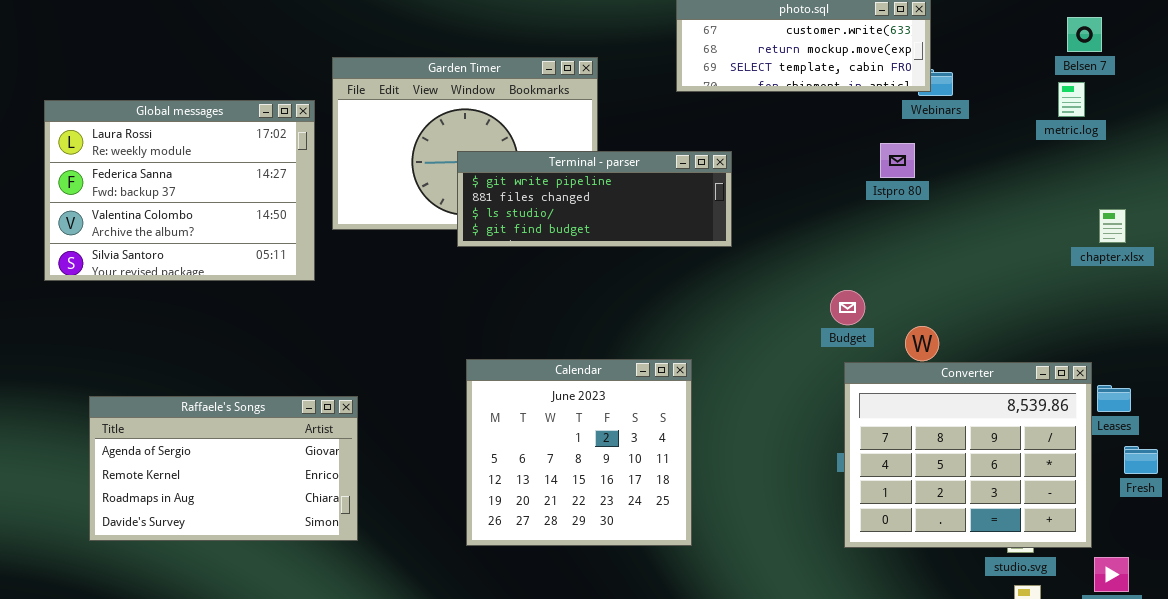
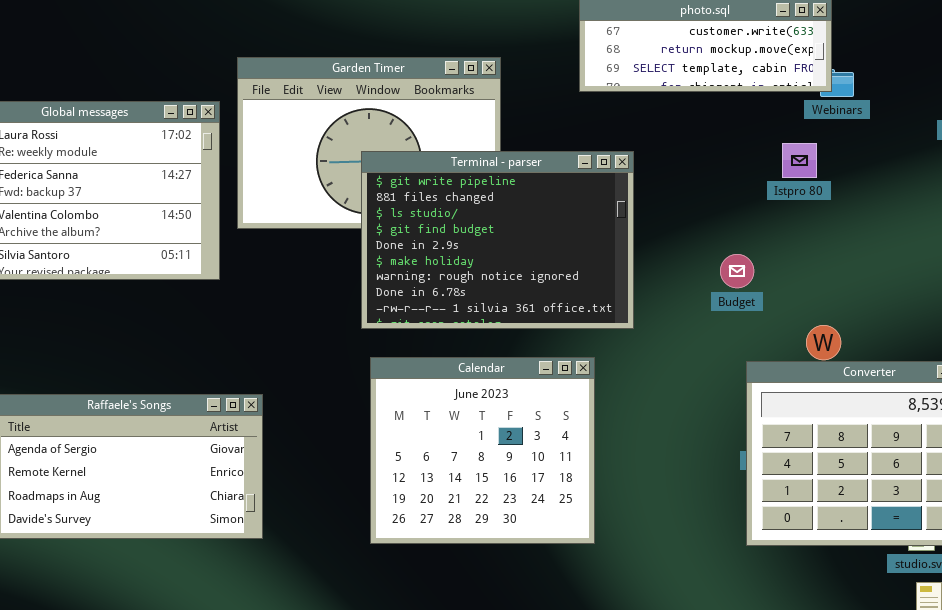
Terminal - parser: [457,151,732,247] -> [361,151,634,329], resized
Budget: [830,290,865,325] -> [720,254,754,288], moved

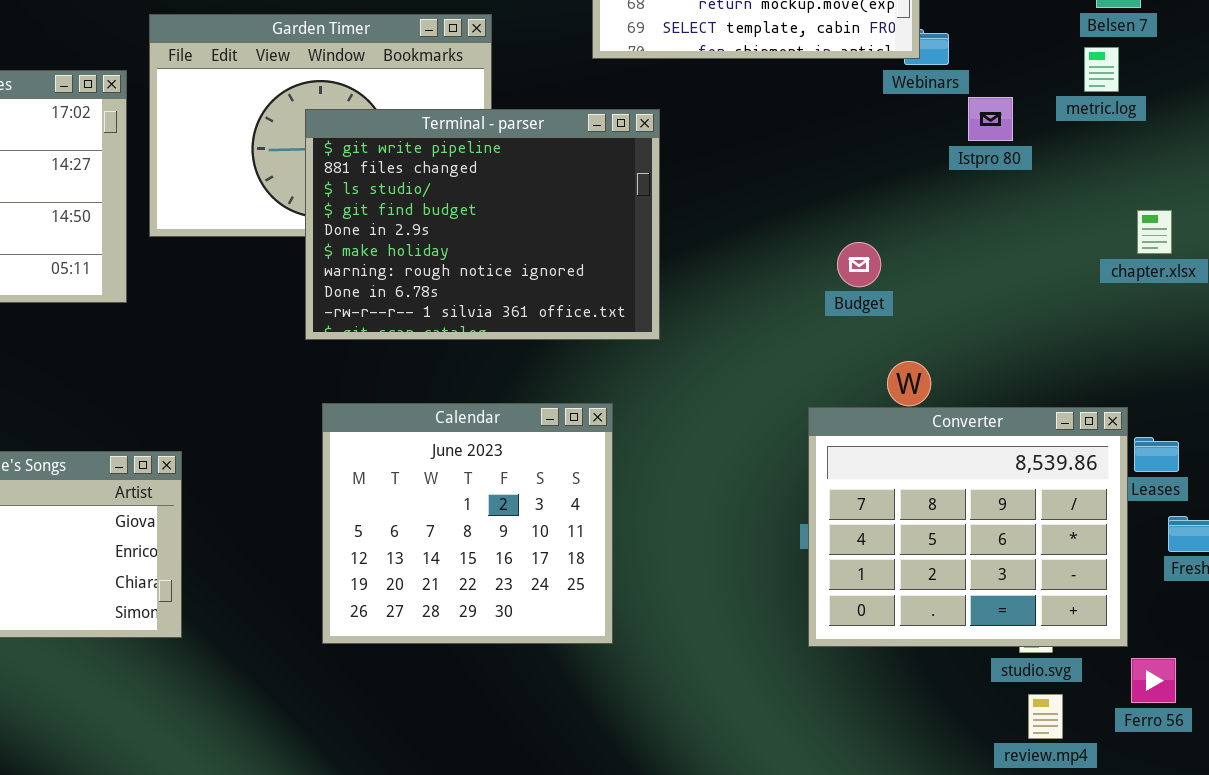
Istpro 80: [782,143,817,178] -> [968,97,1013,141], moved
Terminal - parser: [361,151,634,329] -> [305,109,660,340], moved
Budget: [720,254,754,288] -> [837,242,881,287], moved

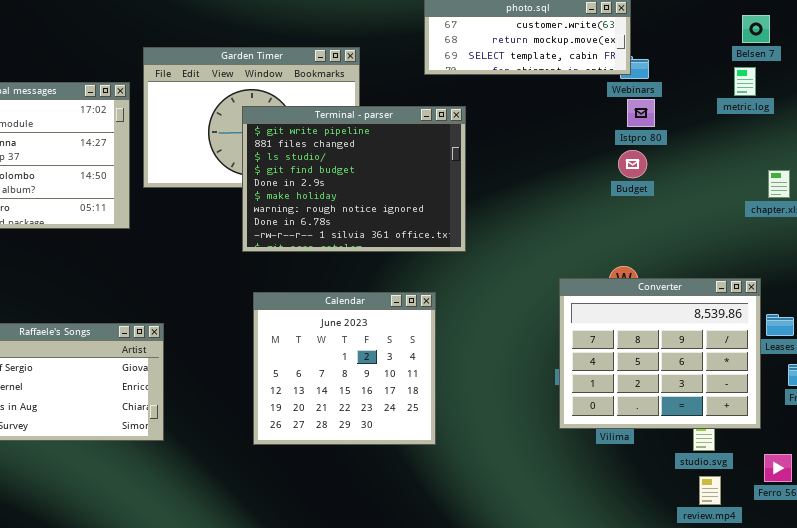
Istpro 80: [968,97,1013,141] -> [627,99,655,127], moved
Budget: [837,242,881,287] -> [618,150,647,178], moved
Converter: [808,407,1128,647] -> [559,278,761,429], moved

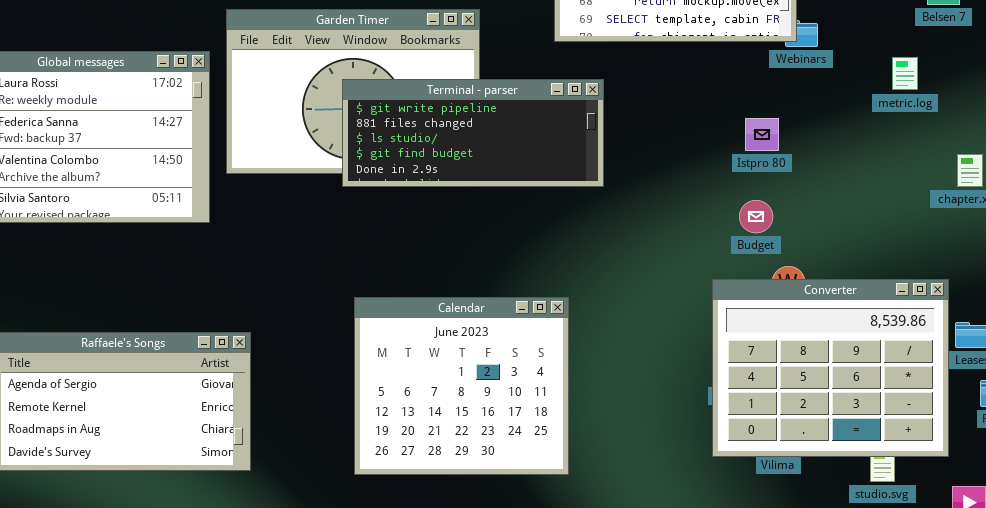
metric.log: [734,67,756,96] -> [892,57,918,90], moved
Istpro 80: [627,99,655,127] -> [745,118,779,151], moved
Terminal - parser: [242,106,466,252] -> [342,79,604,187], resized
Budget: [618,150,647,178] -> [739,200,773,233], moved

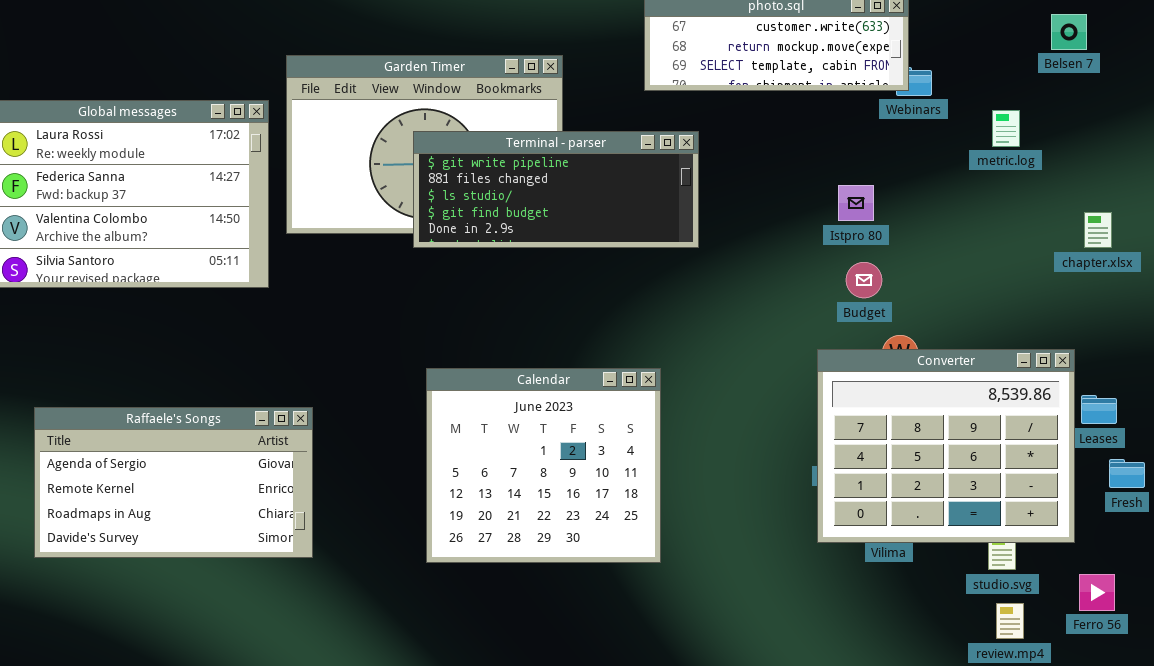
metric.log: [892,57,918,90] -> [992,110,1020,147], moved
Istpro 80: [745,118,779,151] -> [838,185,874,221], moved

